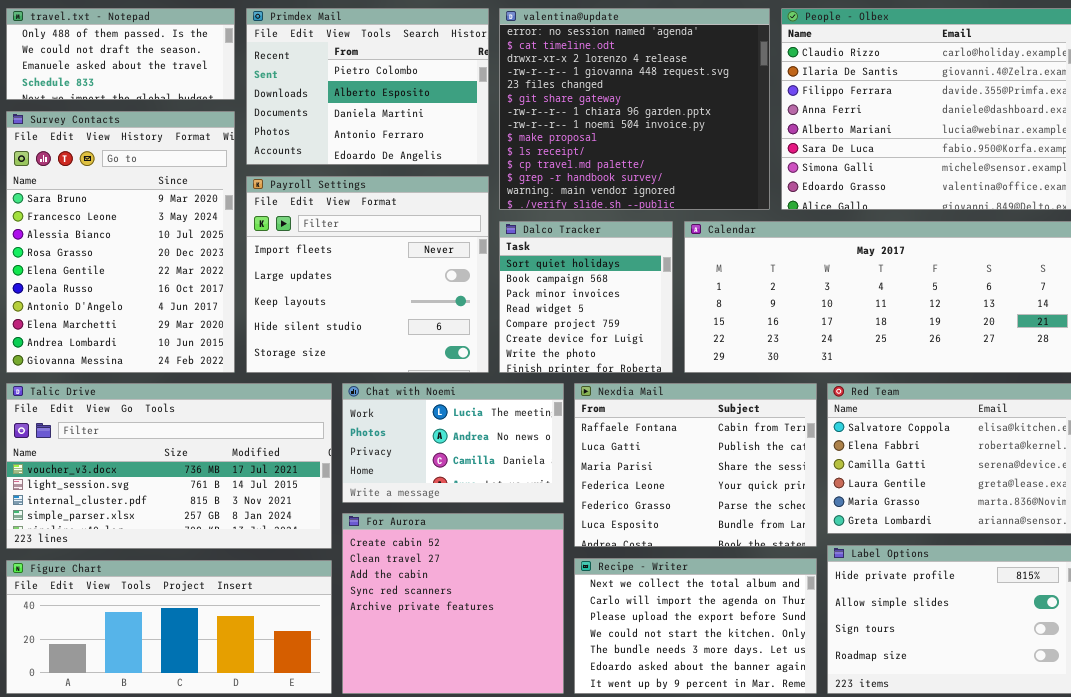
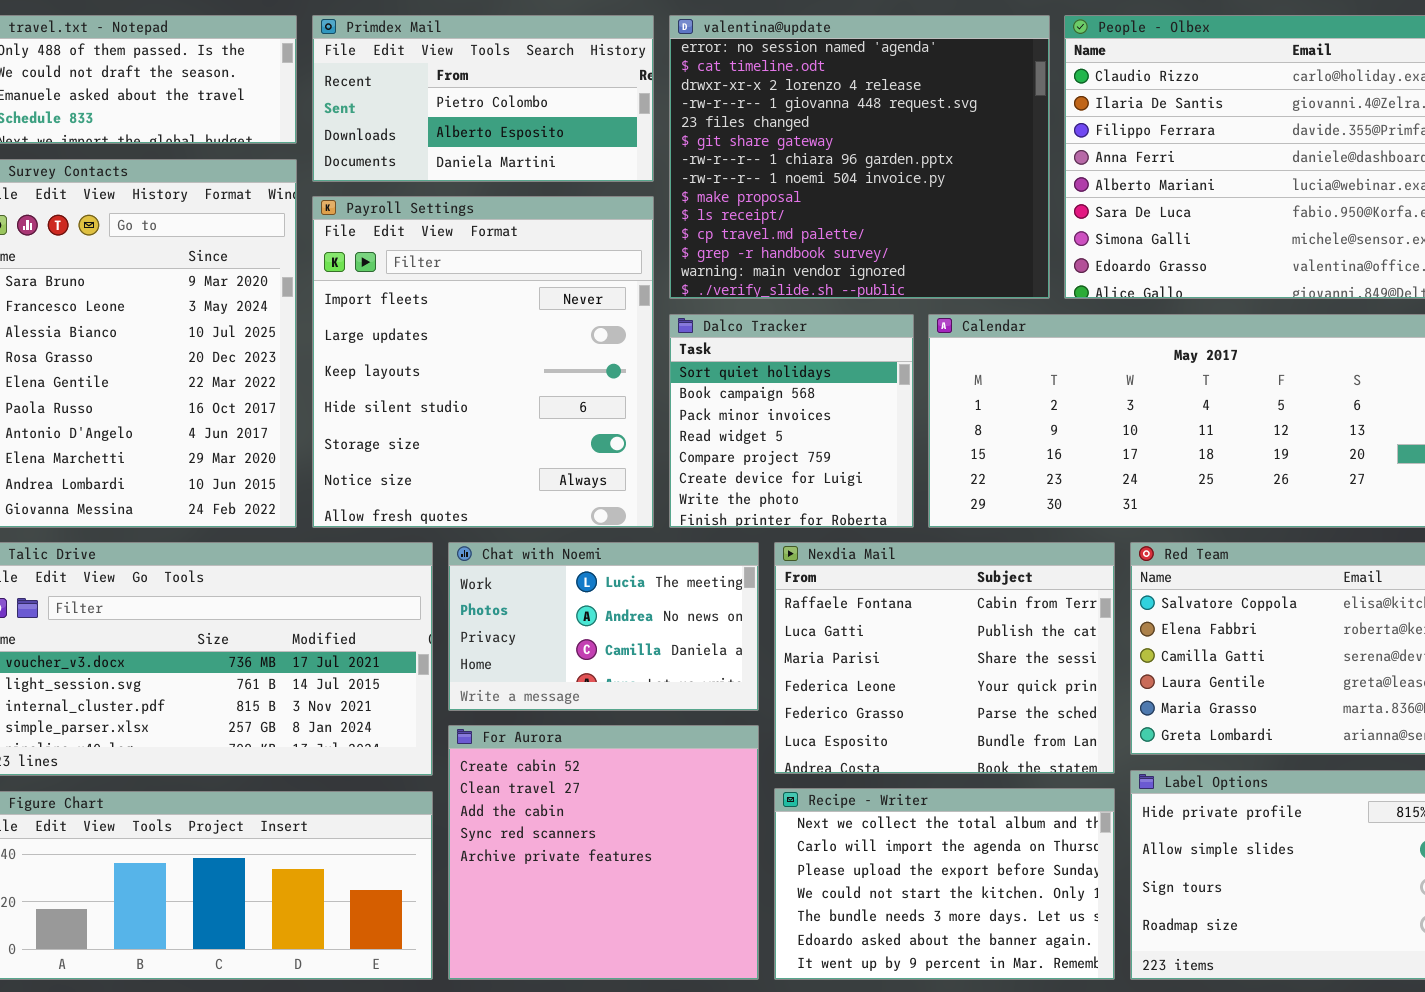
Primdex Mail: [246,8,489,165] -> [312,15,654,182], resized
Payroll Settings: [246,176,489,373] -> [312,196,654,528], resized

